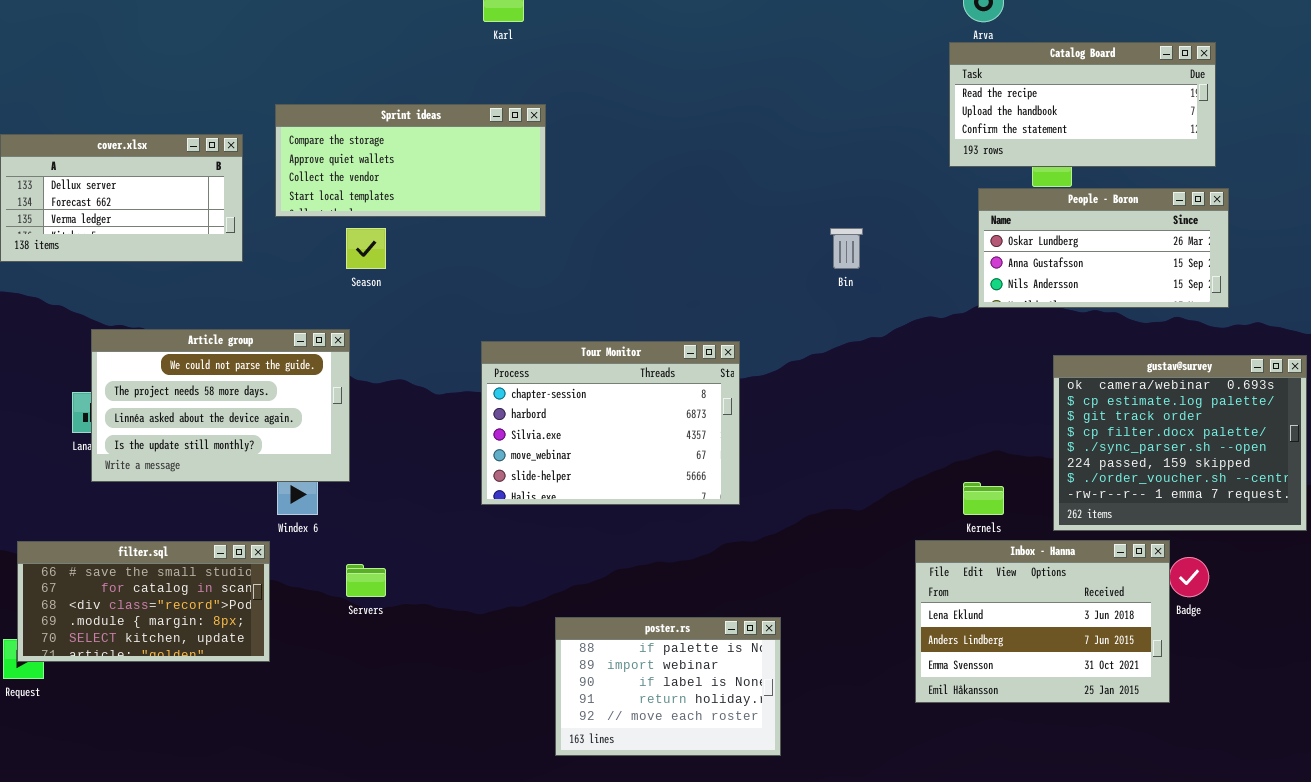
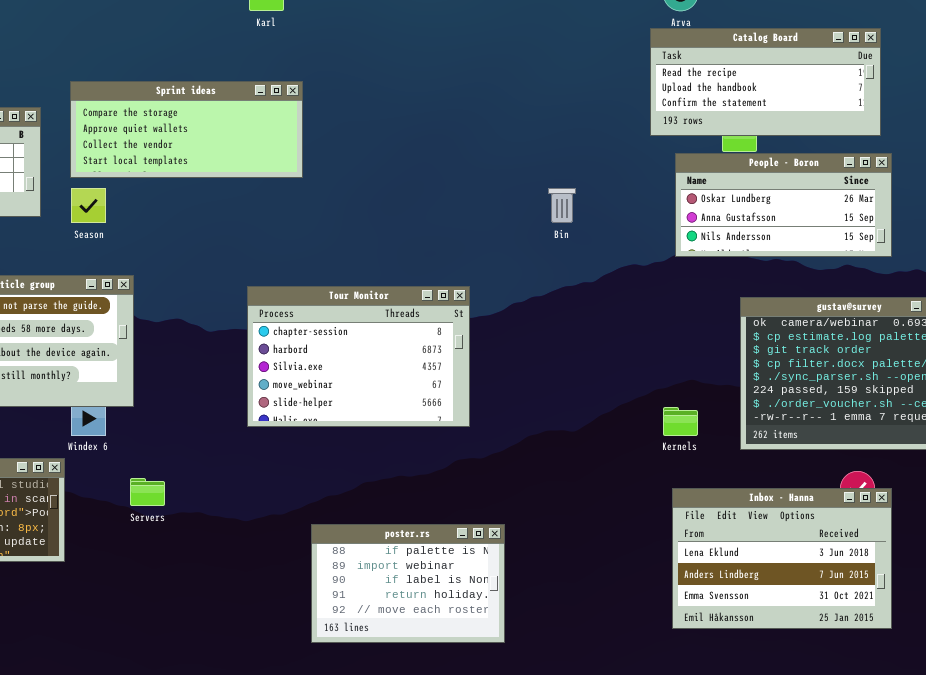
Season: [346,228,386,269] -> [71,188,106,223], moved
Inbox - Hanna: [915,540,1170,703] -> [672,488,892,629], moved

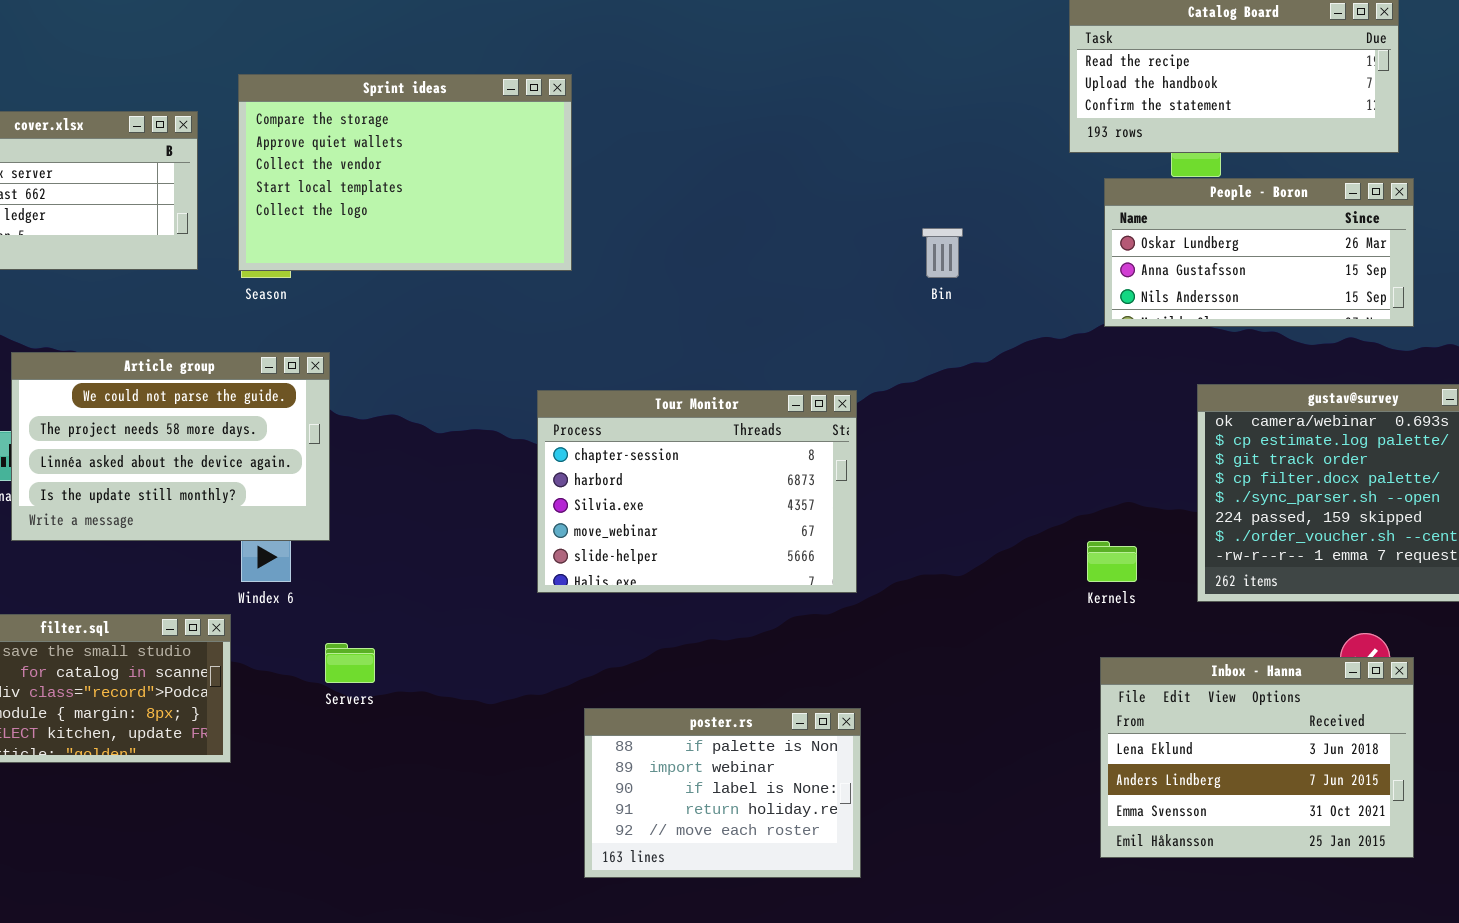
Sprint ideas: [70,81,303,178] -> [238,74,572,271], resized
Tour Monitor: [247,286,470,427] -> [537,390,857,593], moved

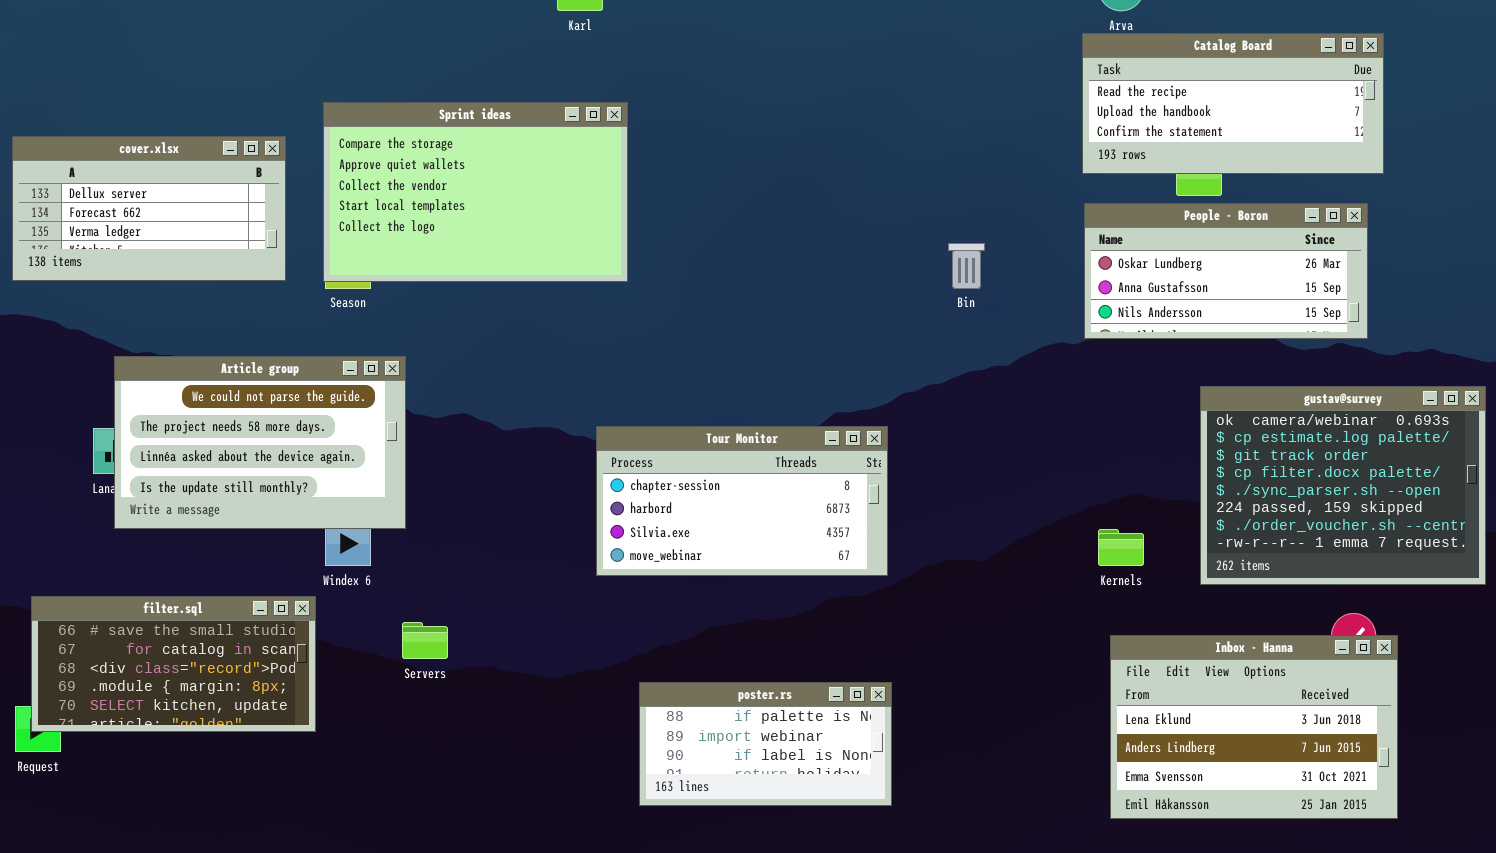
People - Boron: [1104,178,1414,327] -> [1084,203,1368,339], moved
Tour Monitor: [537,390,857,593] -> [596,426,888,576], resized
poster.rs: [584,708,861,878] -> [639,682,892,806], resized

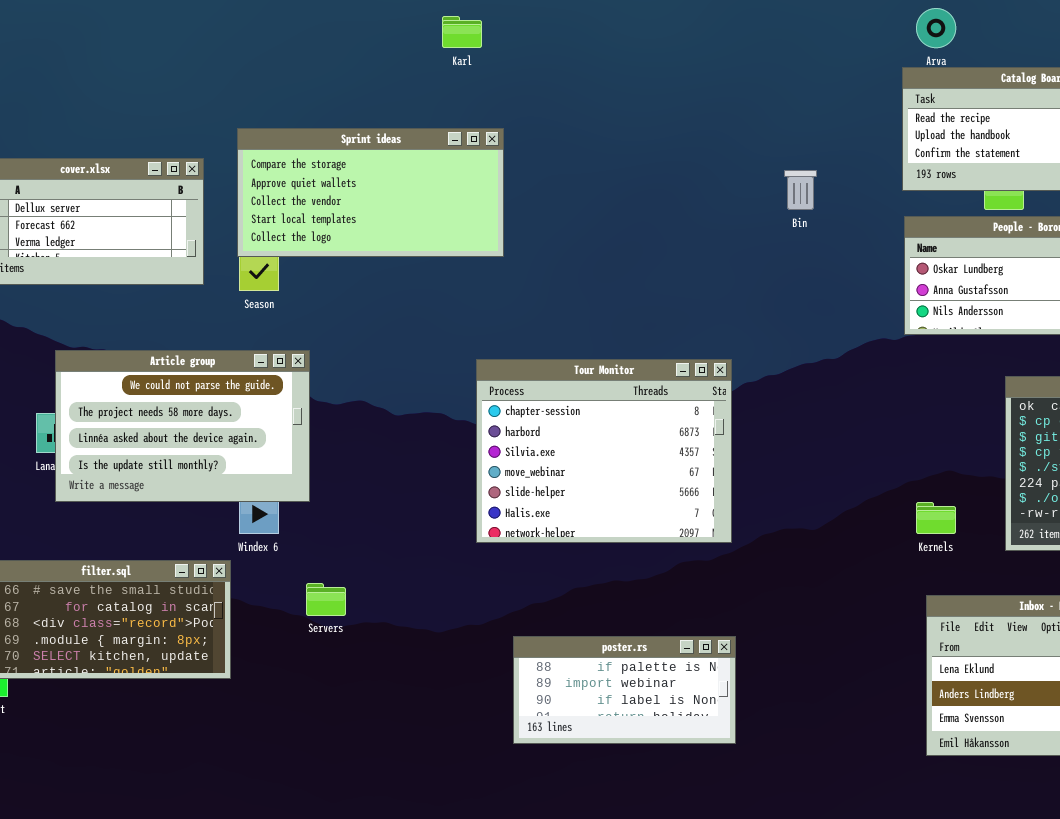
Sprint ideas: [323,102,628,282] -> [237,128,504,257], resized
Bin: [948,243,985,289] -> [784,170,817,210], moved
Tour Monitor: [596,426,888,576] -> [476,359,732,543], resized

